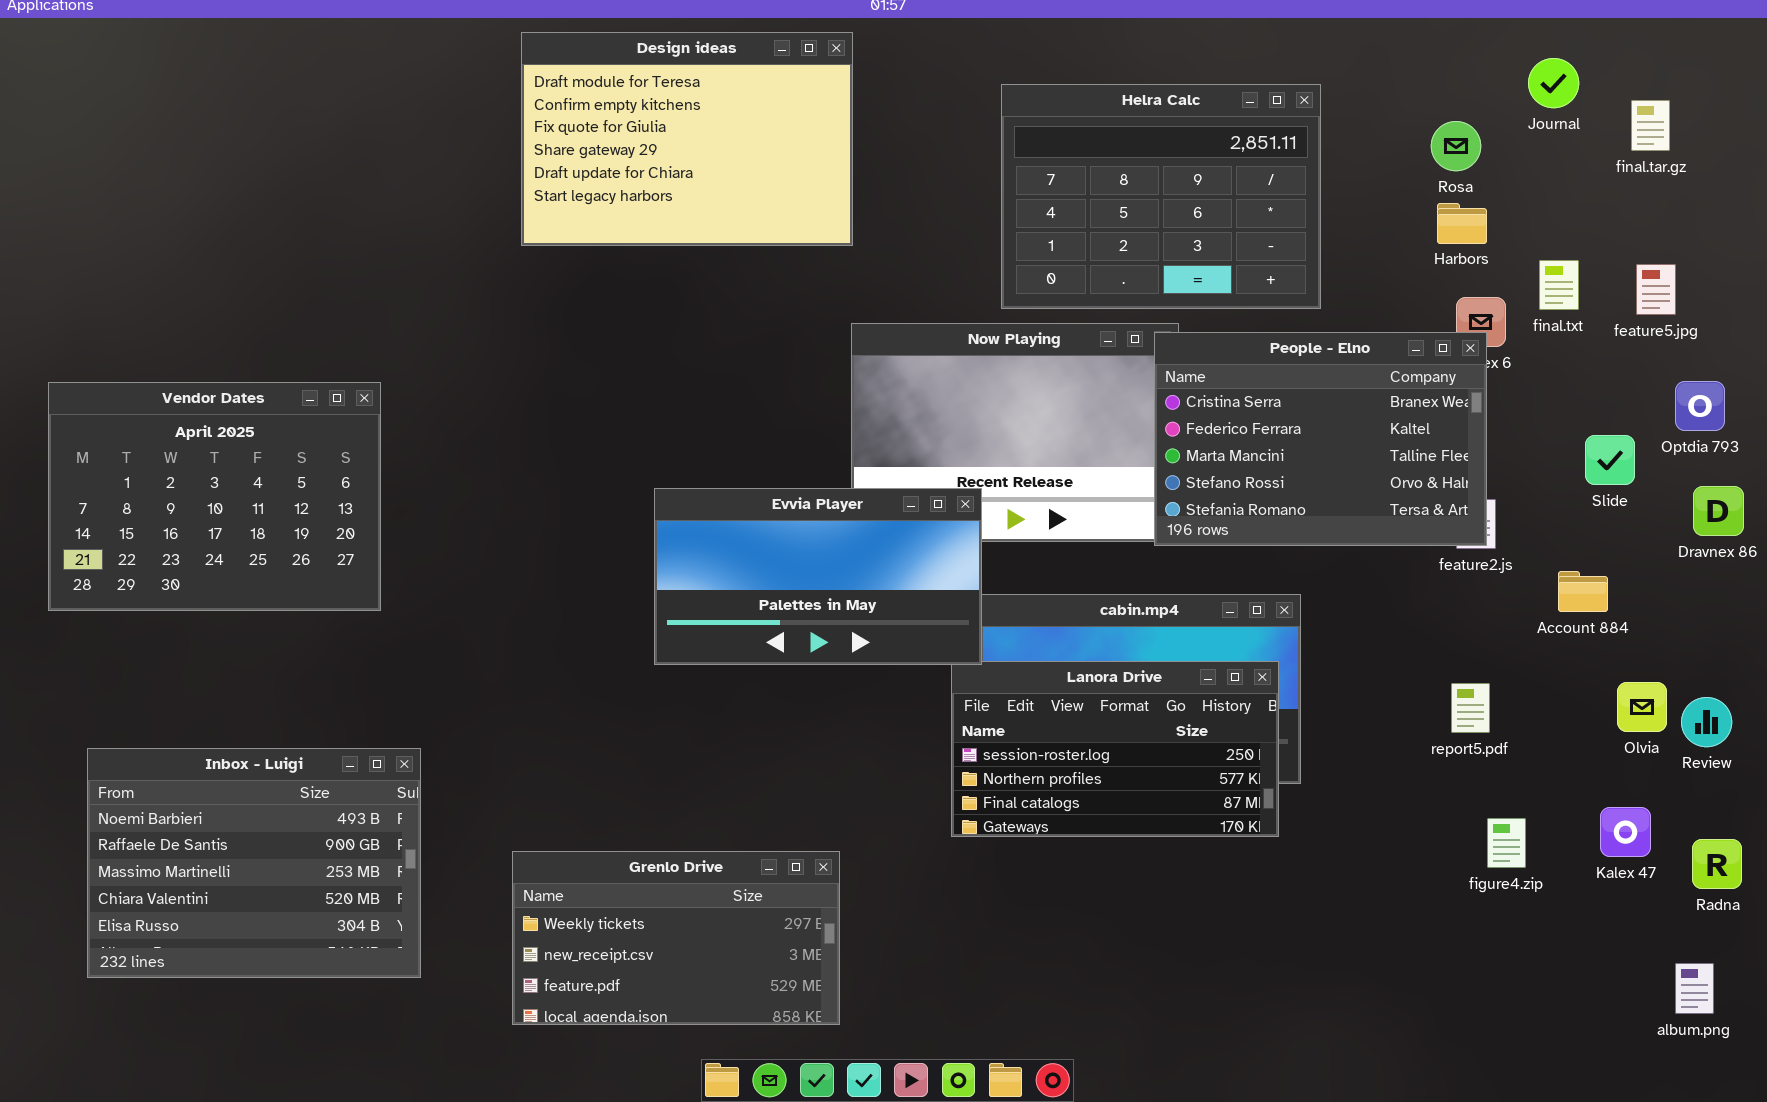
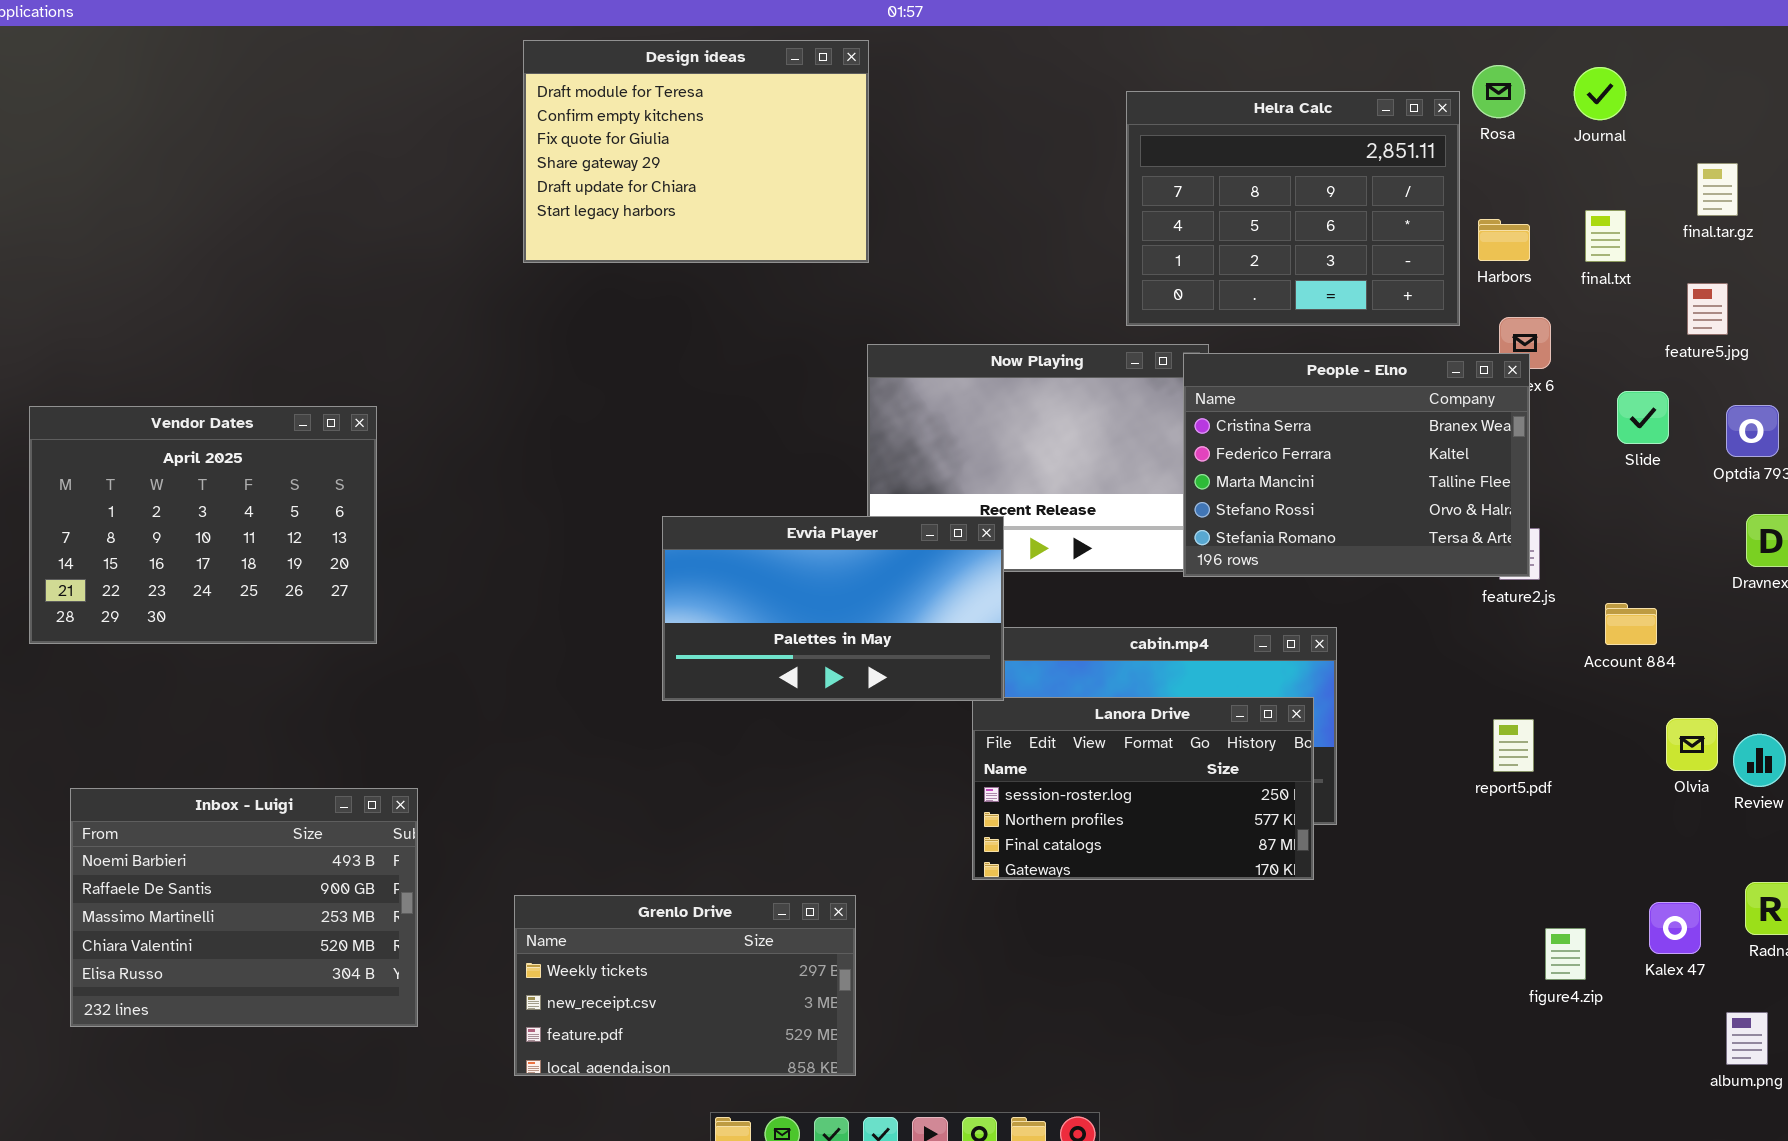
Helra Calc: [1001,84,1321,309] -> [1126,91,1460,326], moved
final.tar.gz: [1631,100,1670,151] -> [1697,163,1738,216], moved
Rosa: [1431,121,1481,171] -> [1472,65,1525,118], moved
final.txt: [1539,260,1579,310] -> [1585,210,1626,262], moved
Slide: [1585,435,1635,485] -> [1617,391,1669,444], moved
Kalex 47: [1600,807,1651,857] -> [1649,902,1701,954], moved
figure4.zip: [1487,818,1526,868] -> [1545,928,1586,980], moved

